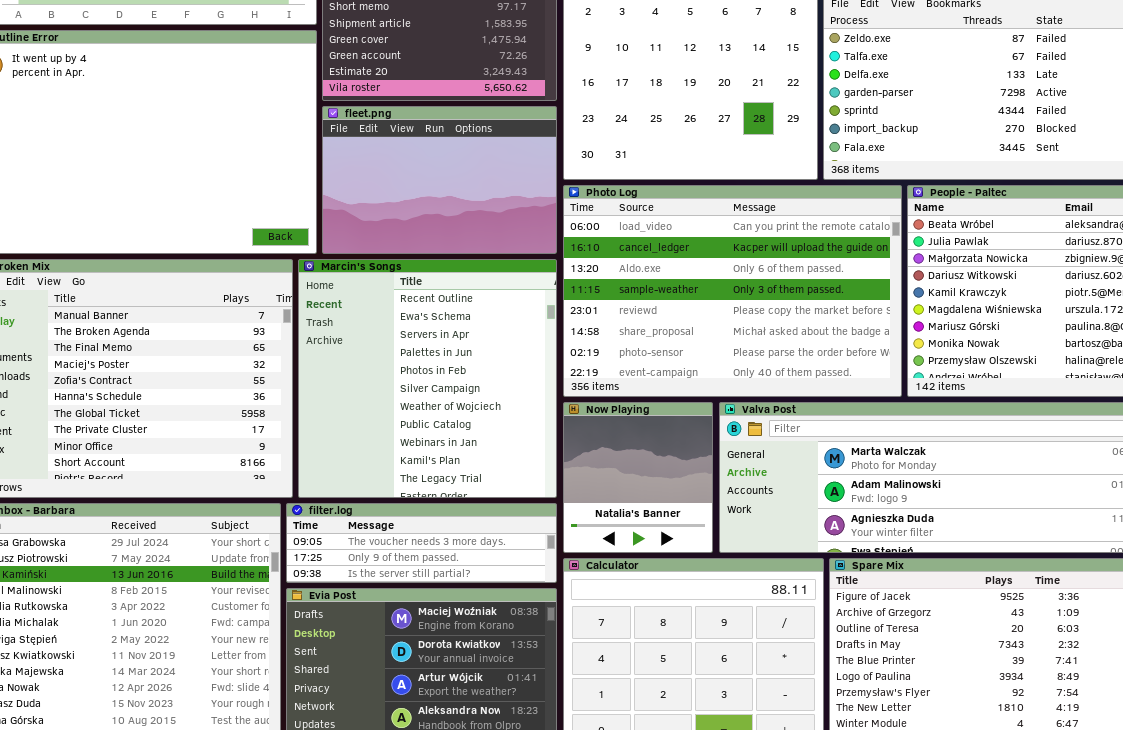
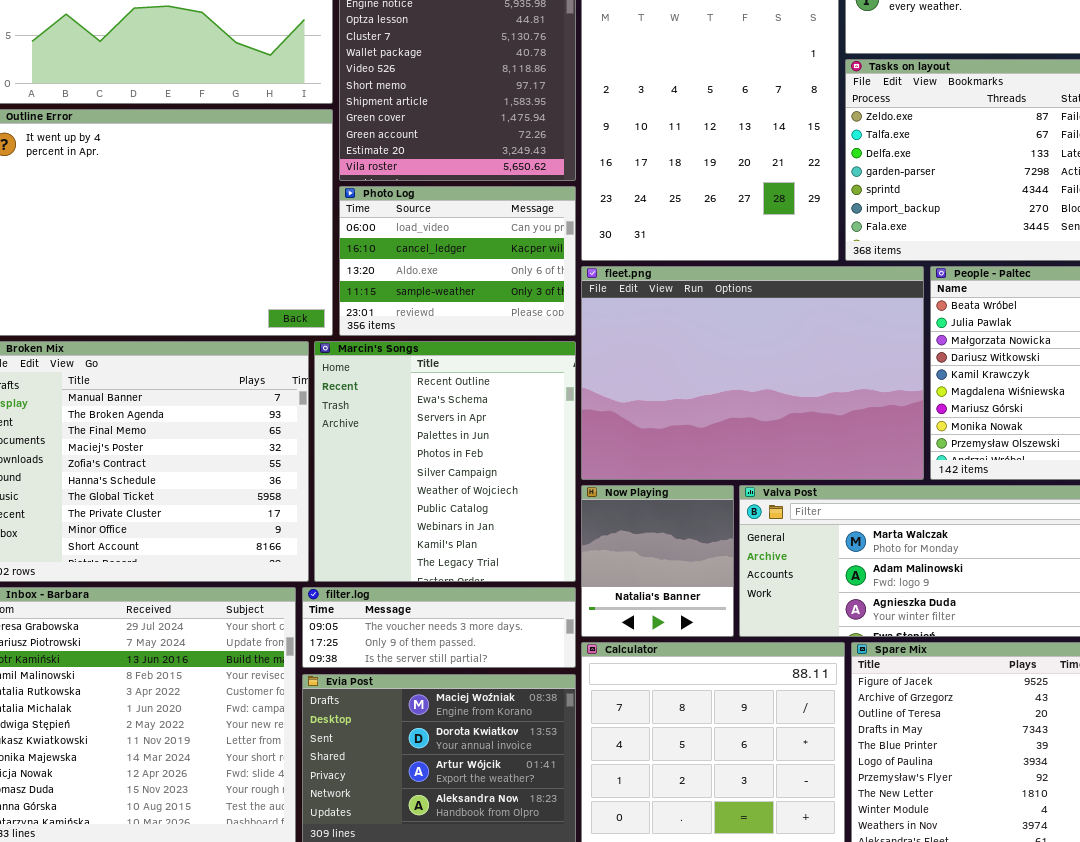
fleet.png: [322,106,557,254] -> [581,266,924,480], moved, resized
Photo Log: [563,185,902,397] -> [339,186,576,336], moved, resized

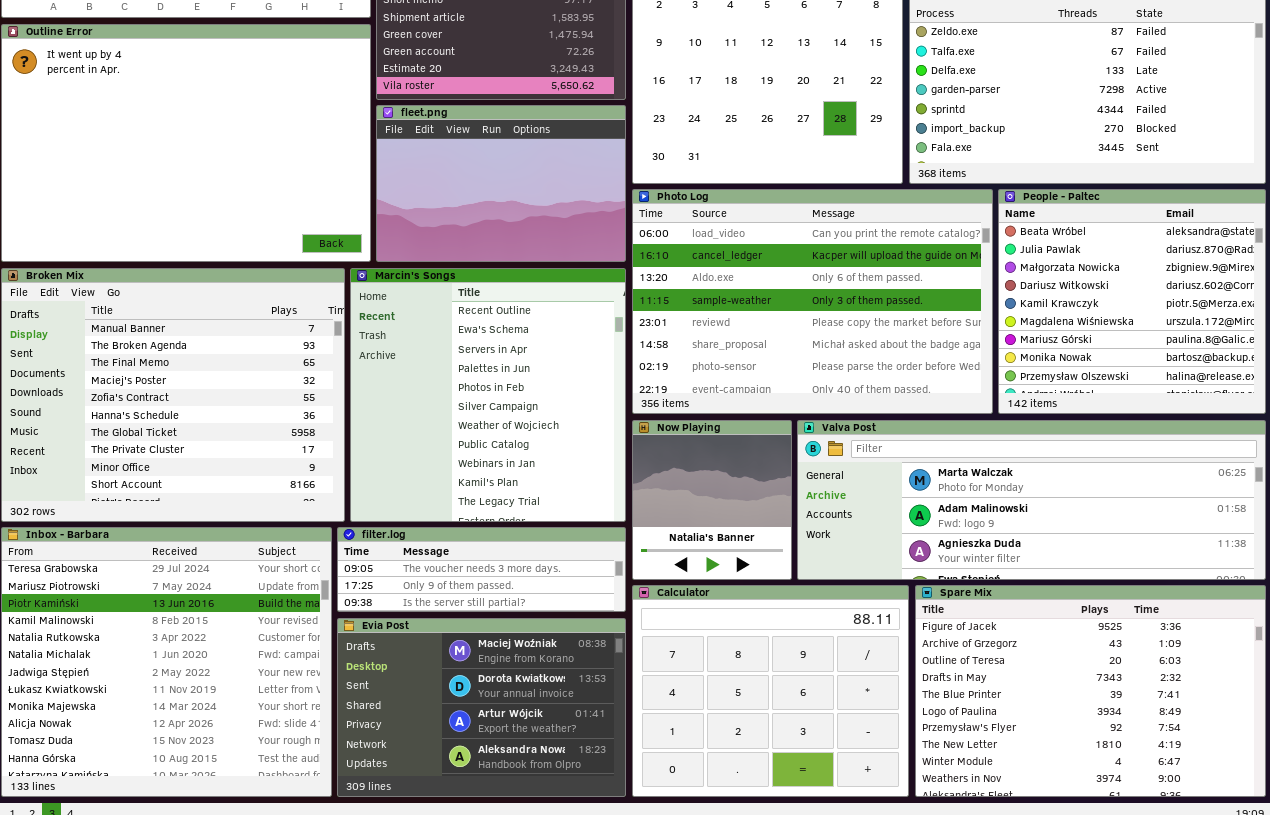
Photo Log: [339,186,576,336] -> [632,189,993,414], moved, resized
fleet.png: [581,266,924,480] -> [376,105,626,262], moved, resized

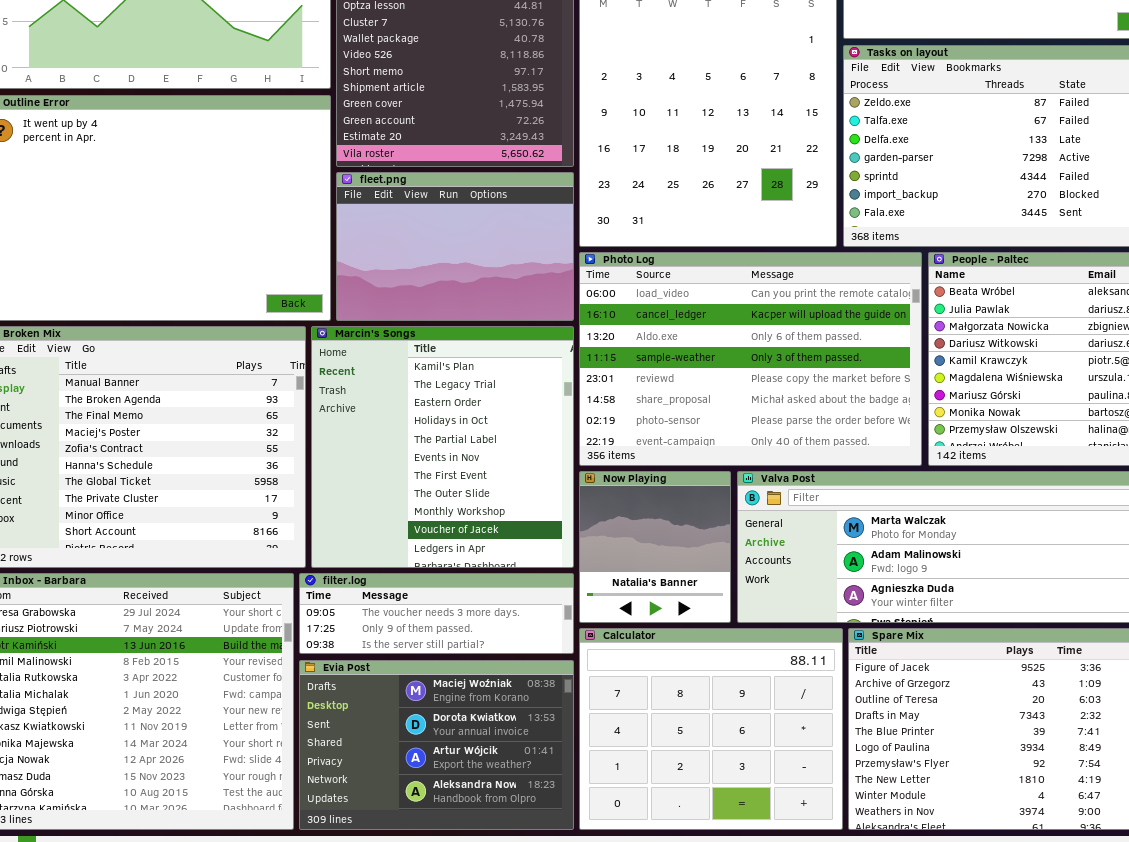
Marcin's Songs: [350,268,626,522] -> [311,326,574,568], scrolled down 9 rows

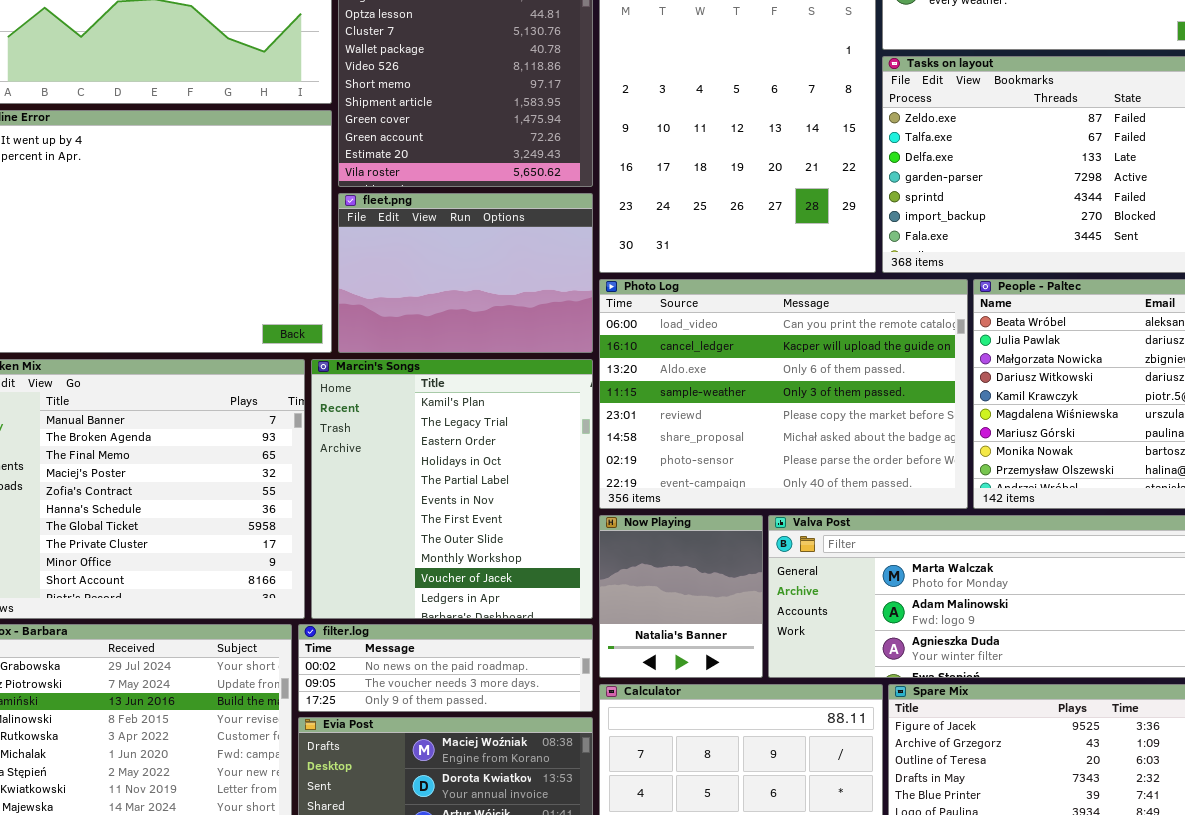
filter.log: [299,573,574,654] -> [298,624,593,712], scrolled up 1 row

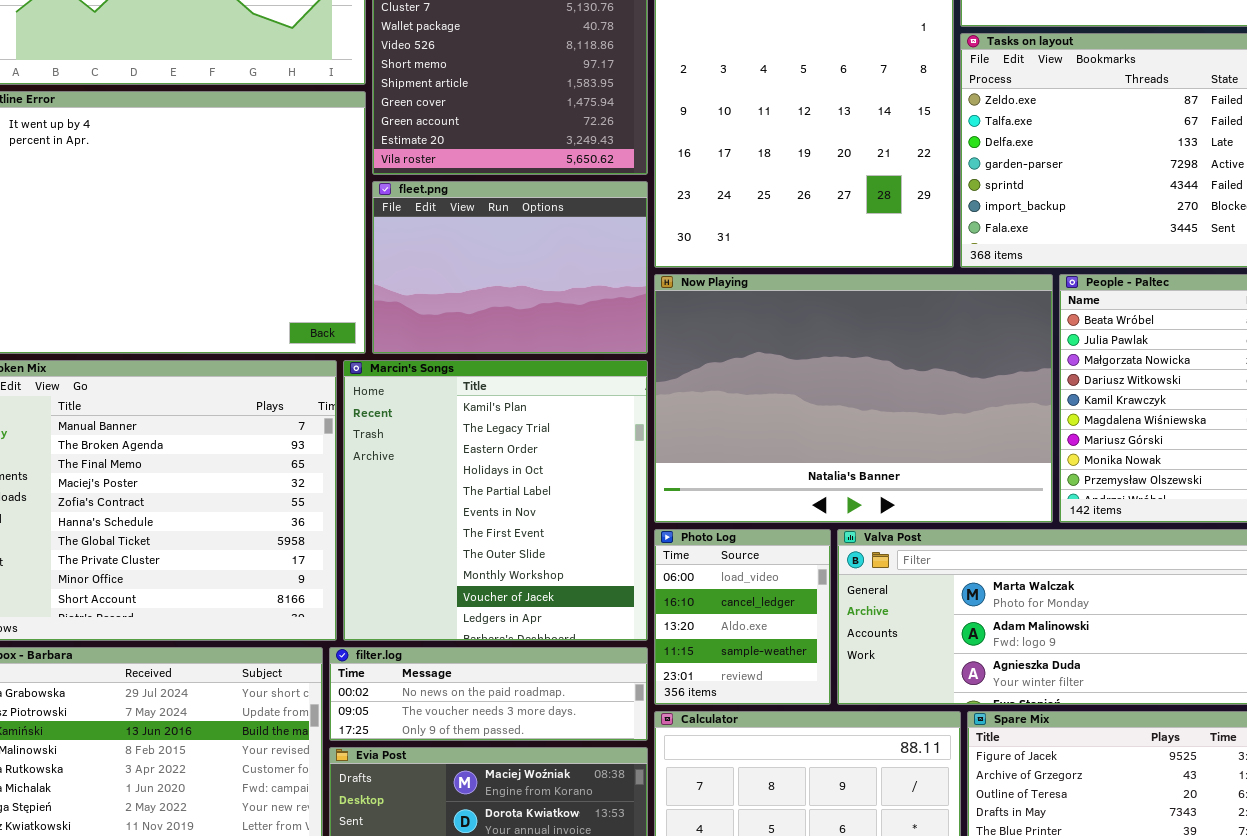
Photo Log: [599,279,968,509] -> [654,529,831,705], moved, resized
Now Playing: [599,515,763,678] -> [654,274,1053,523], moved, resized

